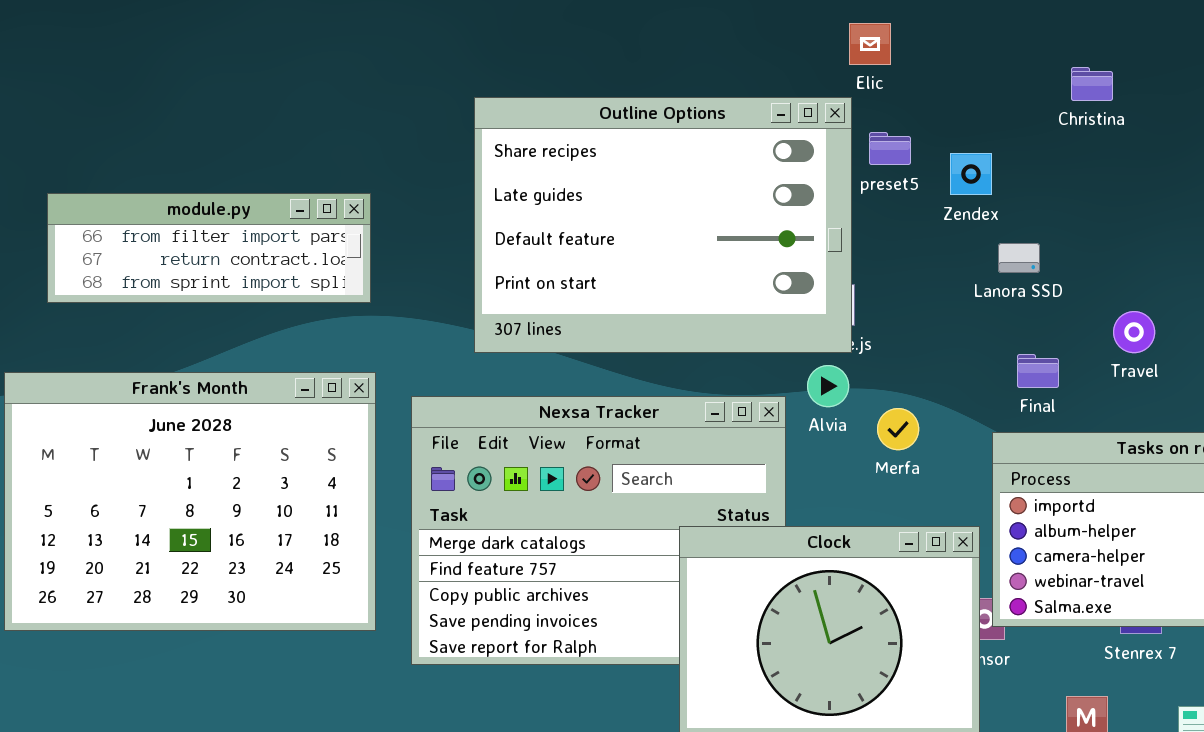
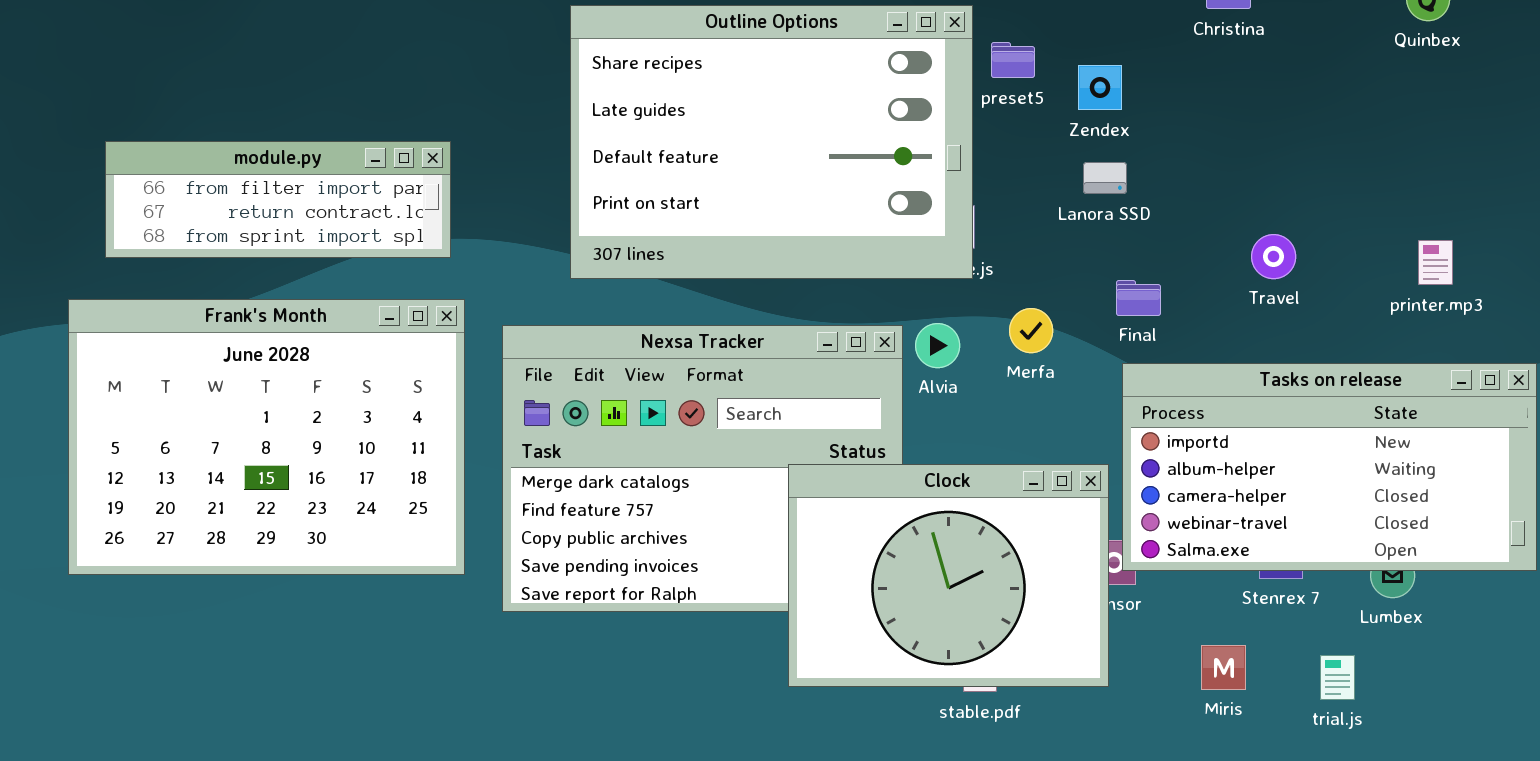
module.py: [47,193,371,303] -> [105,141,451,258], moved
Lanora SSD: [998,243,1040,273] -> [1083,162,1127,194], moved
Final: [1017,354,1059,388] -> [1116,280,1161,316], moved
Alvia: [807,365,849,407] -> [915,323,960,368], moved
Merfa: [877,408,919,450] -> [1009,308,1053,353], moved

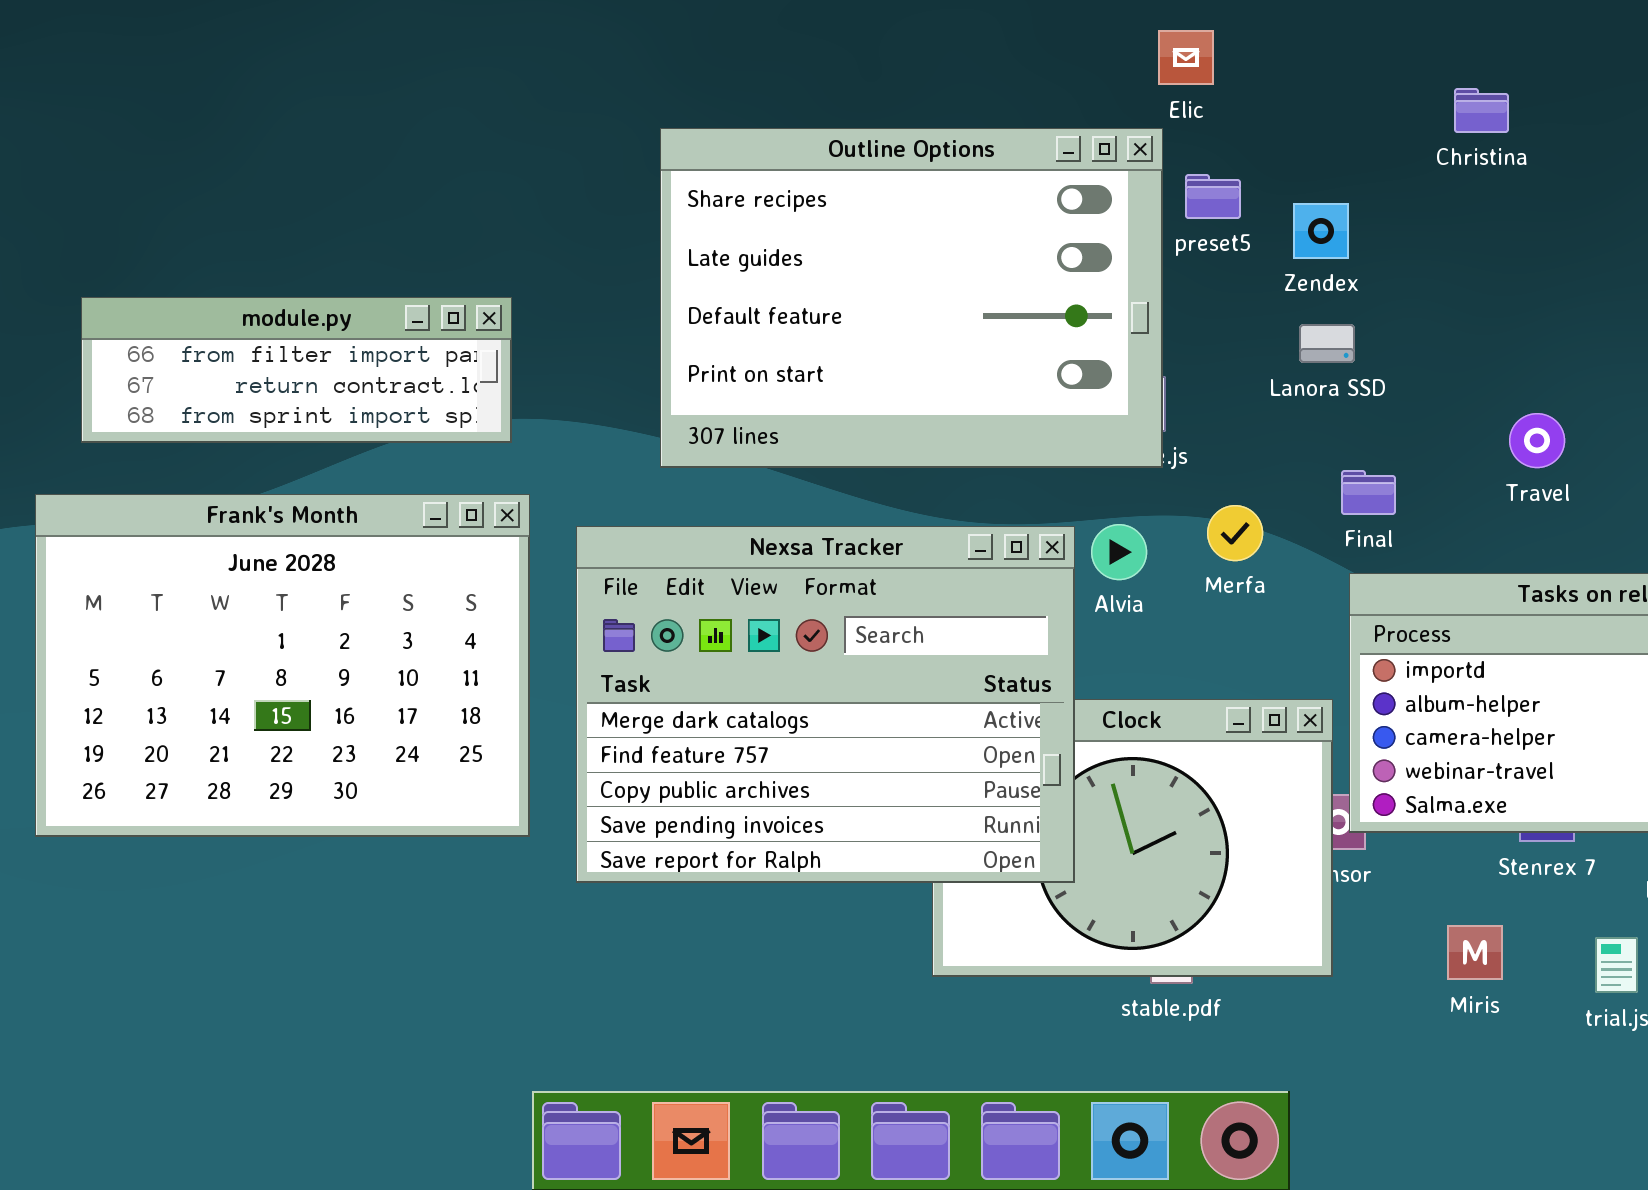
Nexsa Tracker: [502,325,903,612] -> [576,526,1075,883], raised

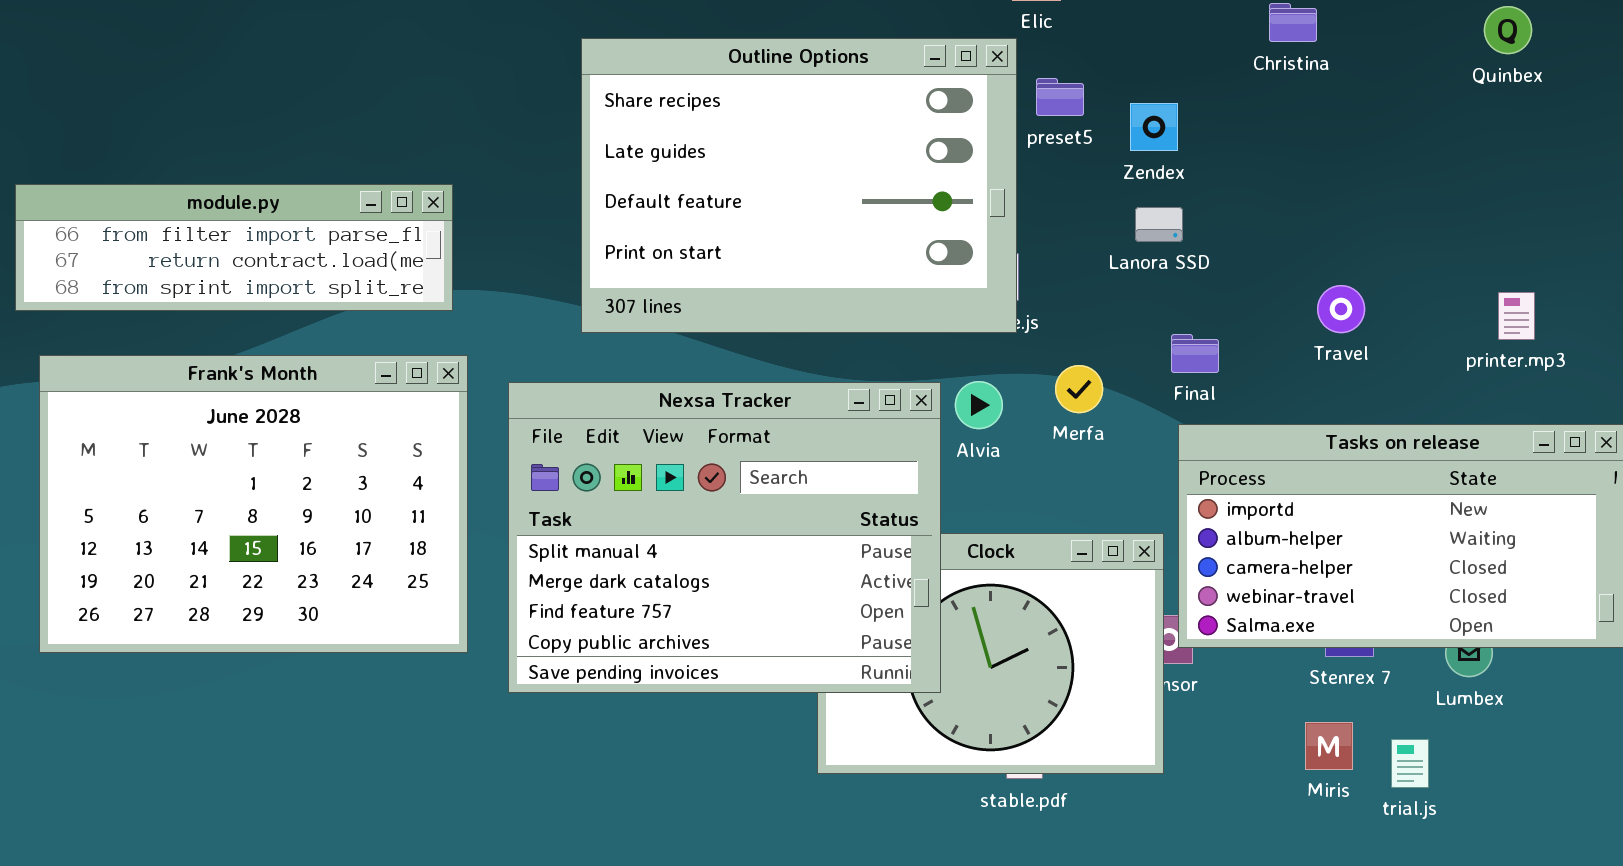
module.py: [81,297,512,443] -> [15,184,453,311], resized
Nexsa Tracker: [576,526,1075,883] -> [508,382,941,693], scrolled up 1 row
Miris: [1447,925,1503,980] -> [1305,722,1353,770], moved

